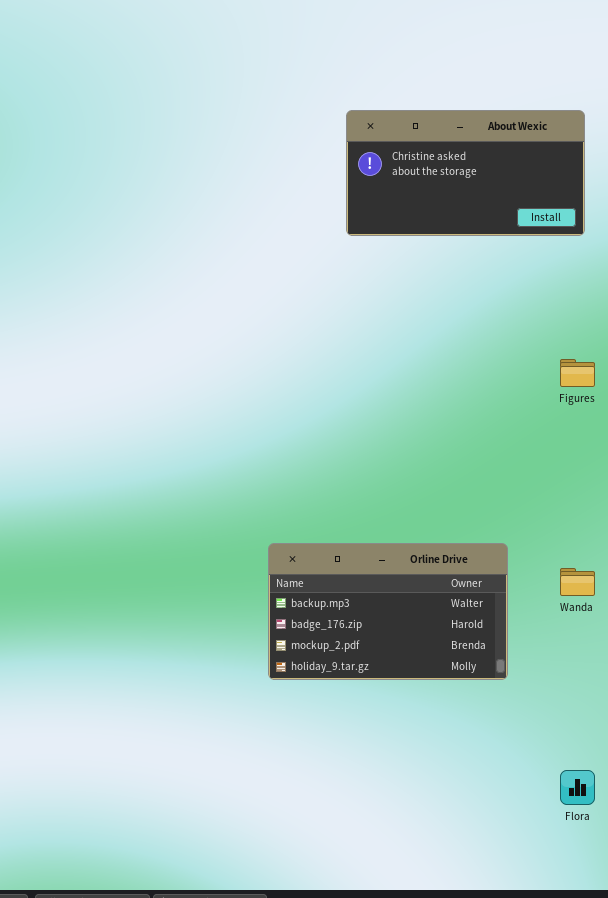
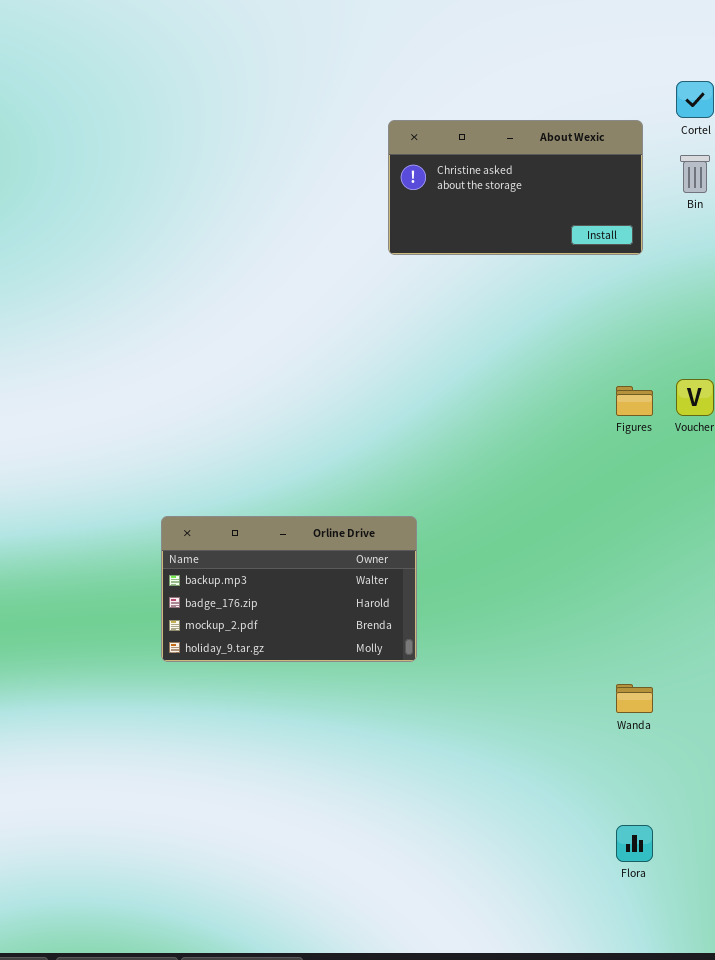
Orline Drive: [268,543,508,680] -> [161,516,417,662], moved
Wanda: [560,568,595,596] -> [616,684,653,713], moved

